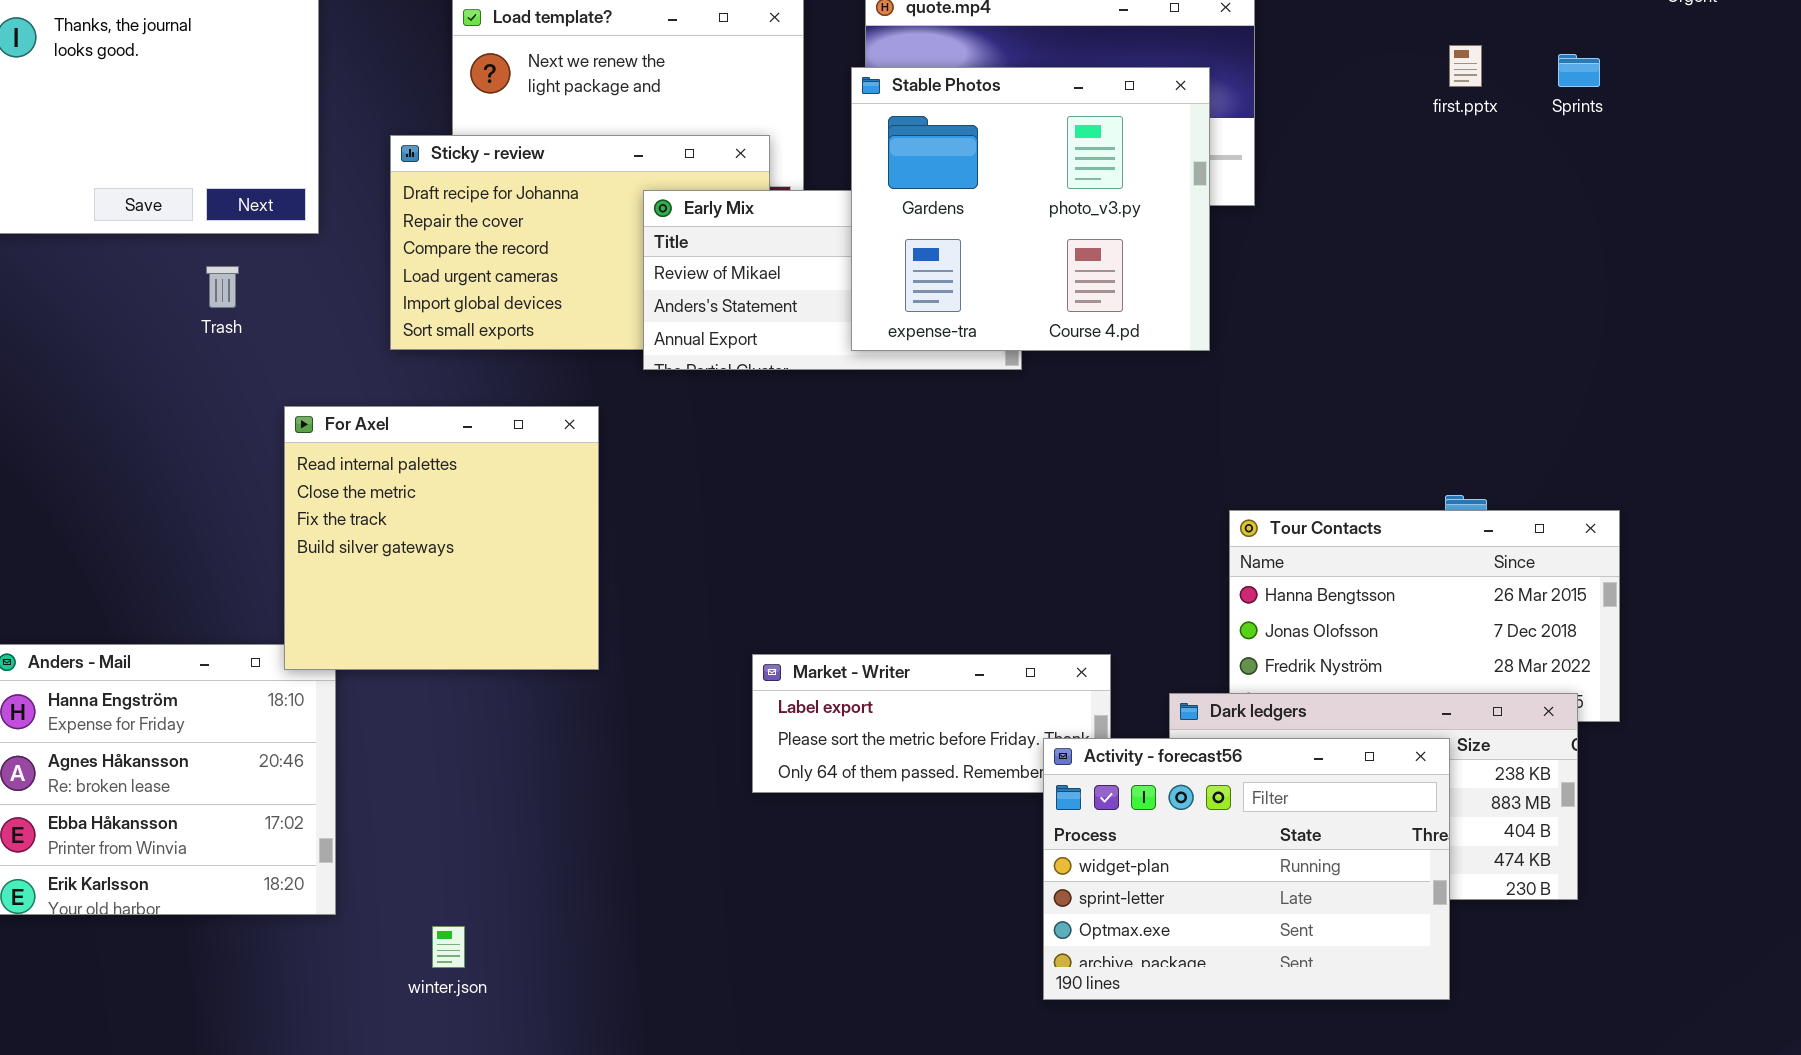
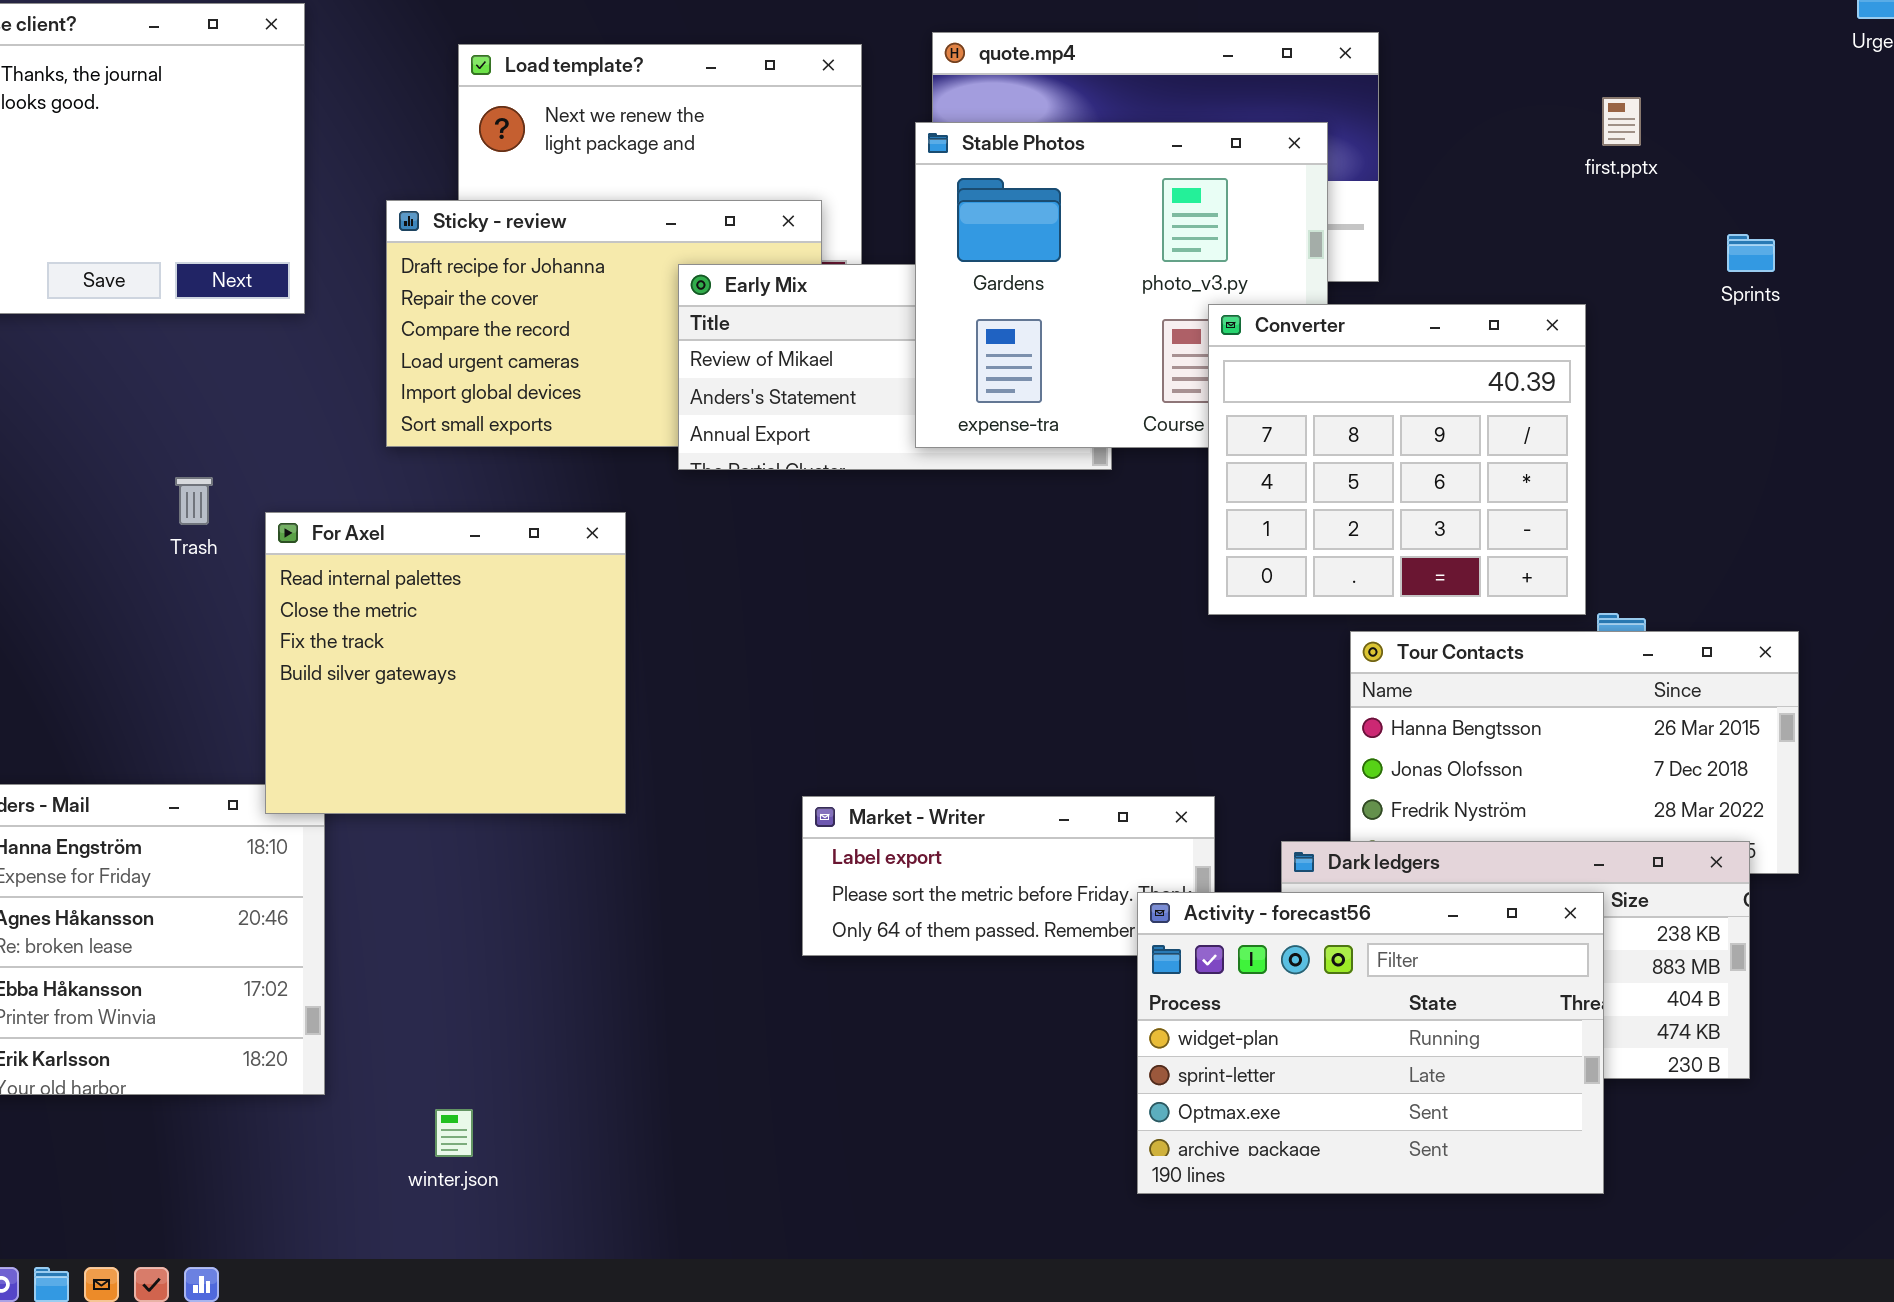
Sprints: [1558,54,1600,87] -> [1727,234,1775,272], moved
Converter: none -> [1208,304,1586,615], opened
Trash: [206,266,239,308] -> [175,477,213,525], moved

